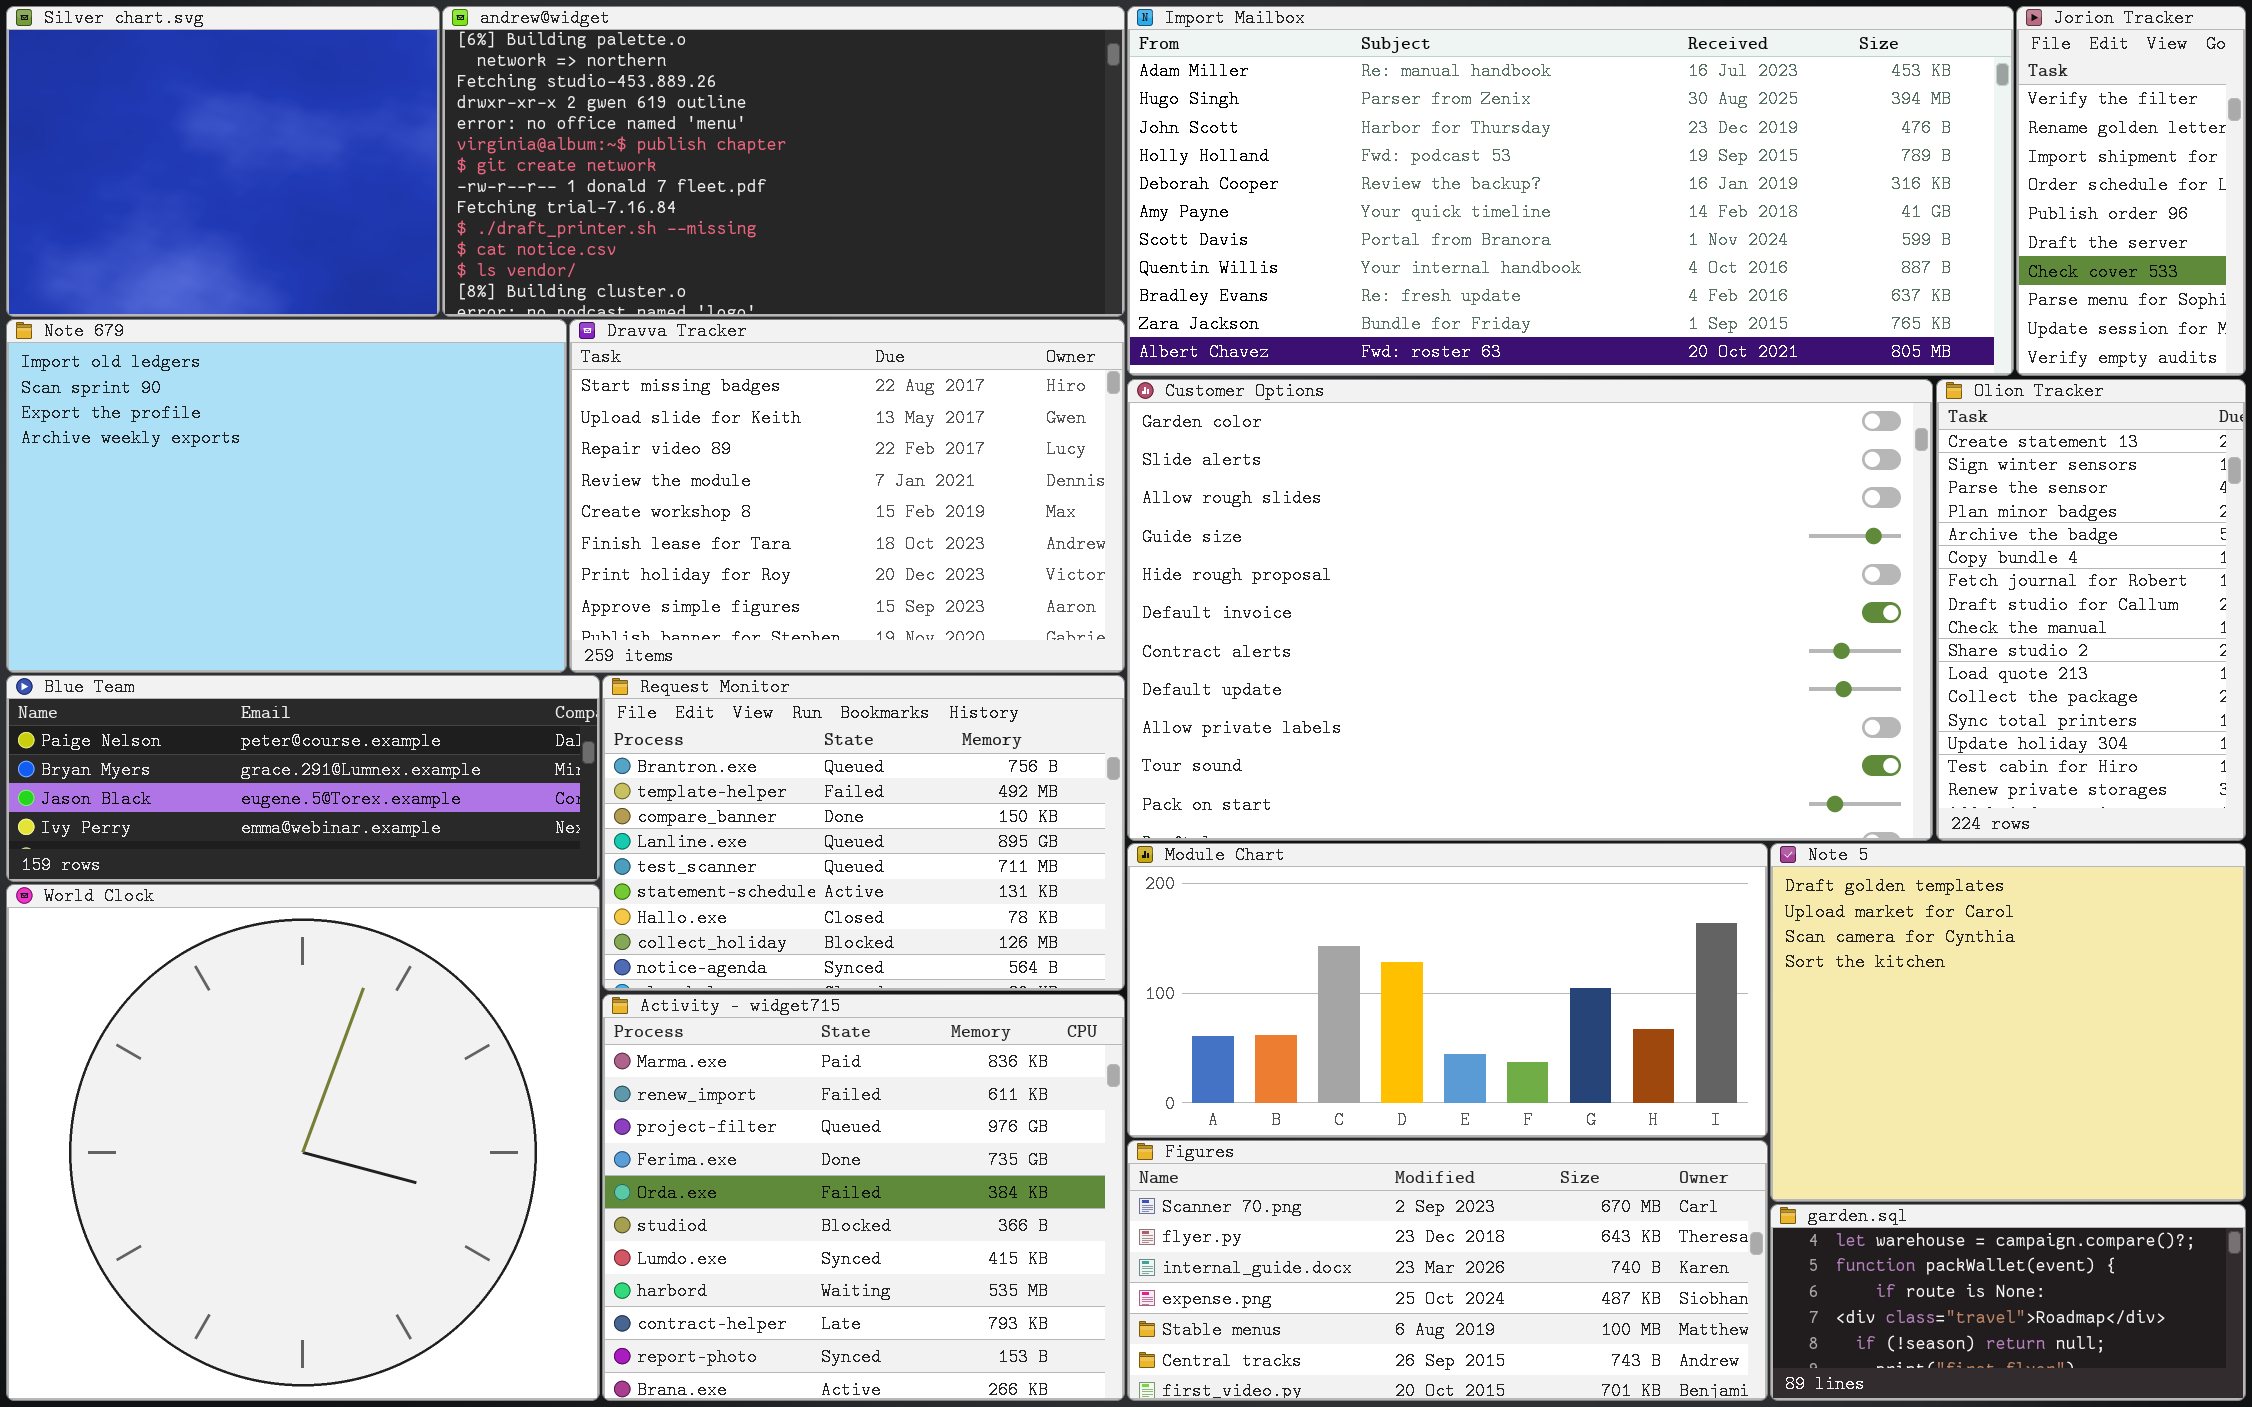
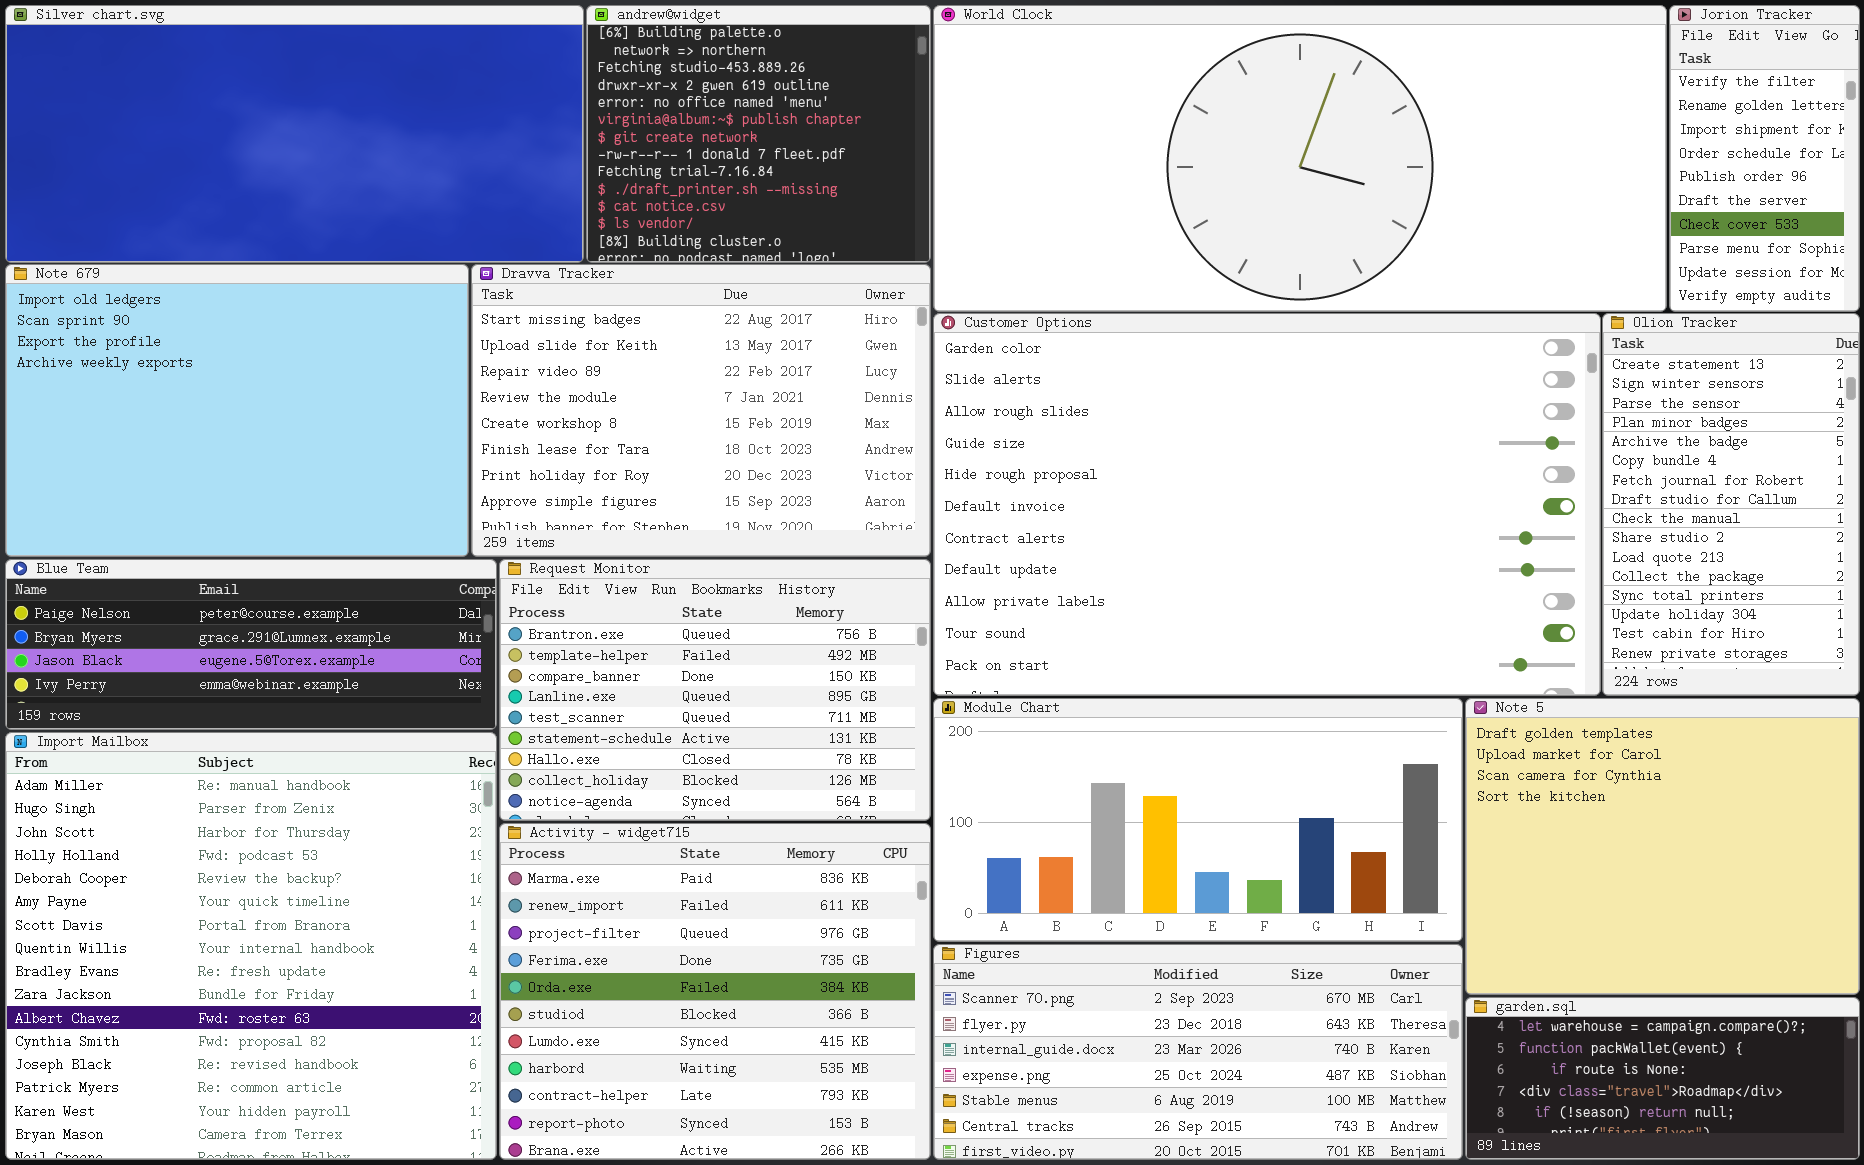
Silver chart.svg: [6,6,440,317] -> [5,5,584,263], resized
andrew@widget: [442,6,1125,317] -> [586,5,931,263], resized
Import Mailbox: [1127,6,2014,376] -> [5,732,497,1160], moved, resized
World Clock: [6,884,600,1401] -> [933,5,1667,312], moved, resized

